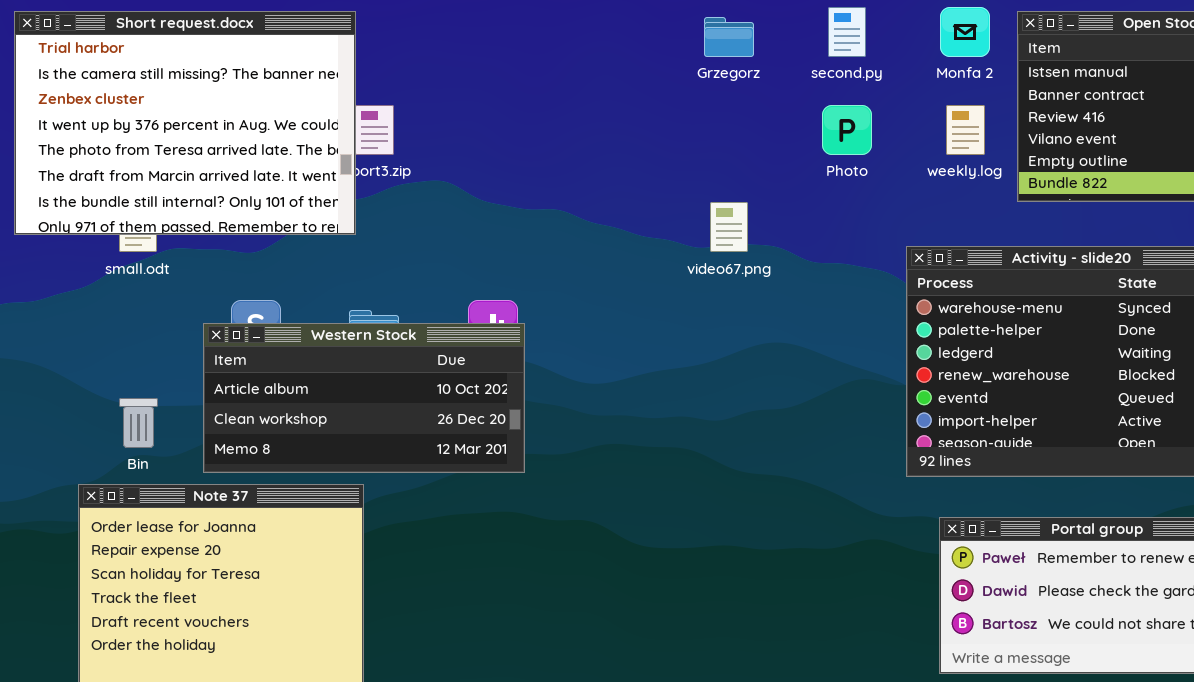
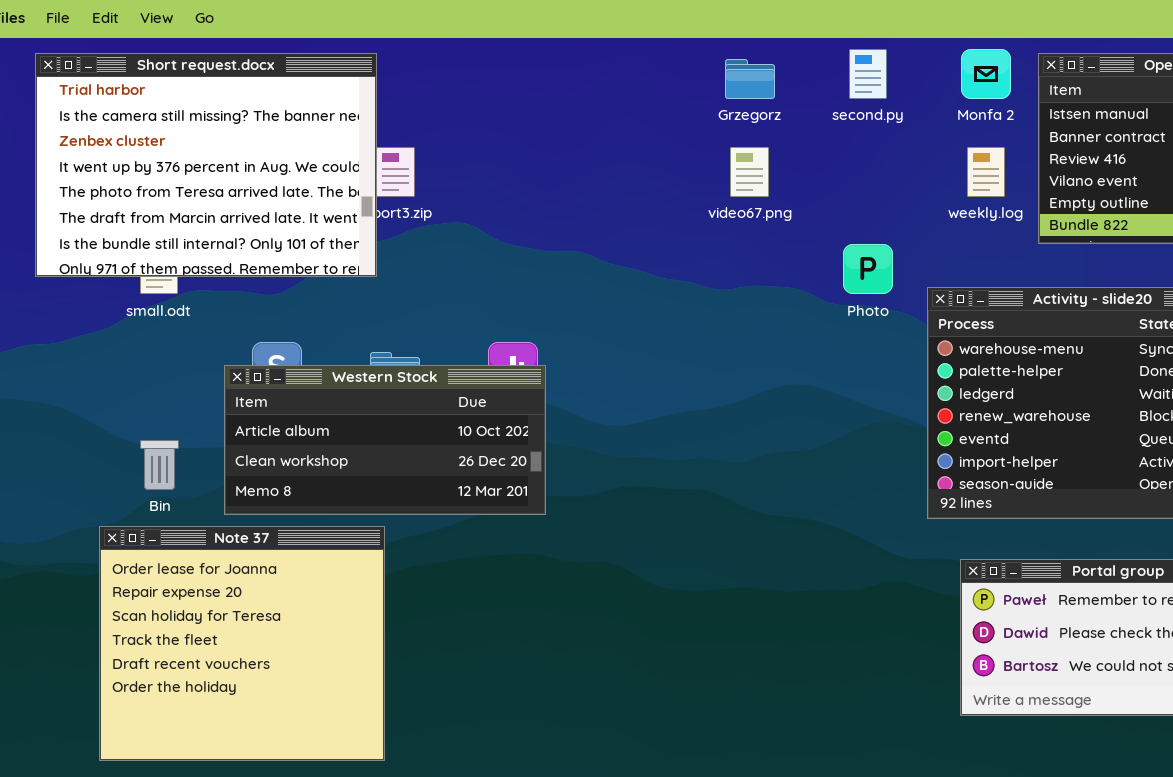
Photo: [822,105,872,155] -> [843,244,893,294], moved
video67.png: [710,202,748,252] -> [730,147,769,197], moved

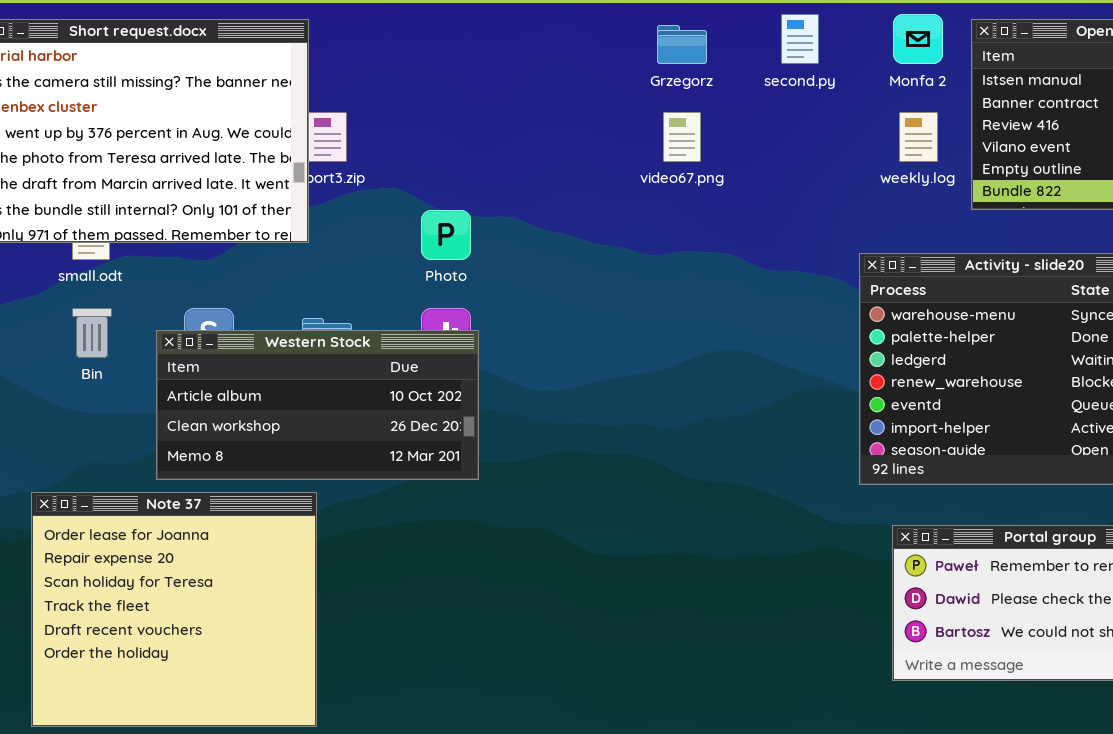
Photo: [843,244,893,294] -> [421,210,471,260], moved
Bin: [140,440,179,490] -> [72,308,112,358], moved

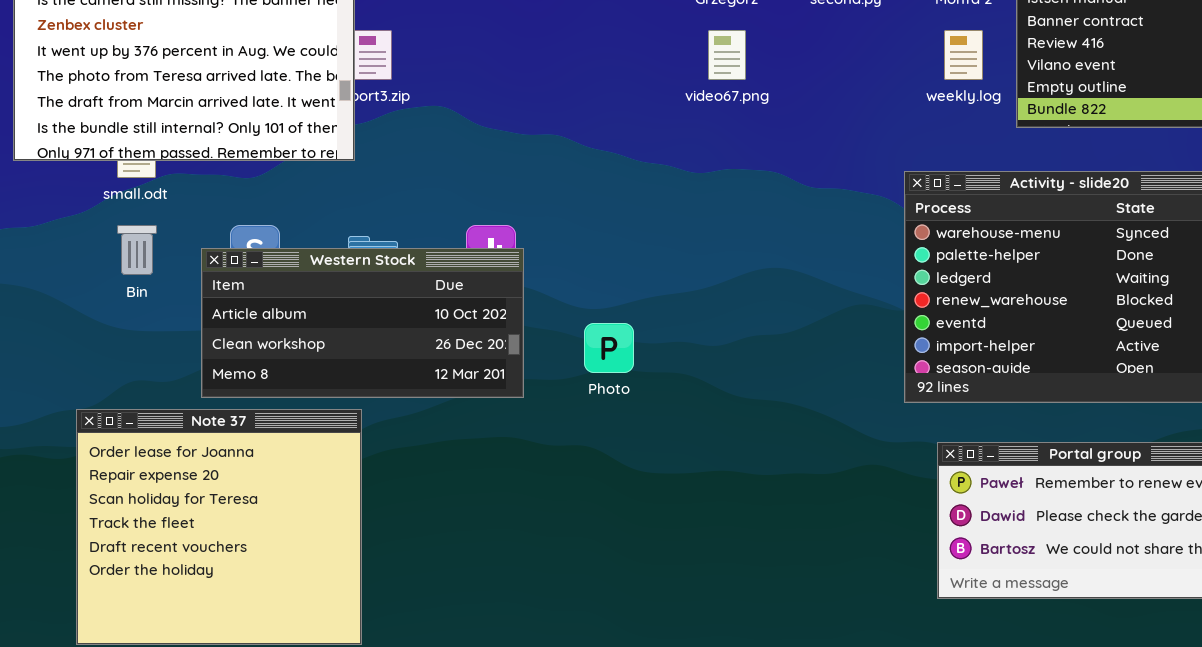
Photo: [421,210,471,260] -> [584,323,634,373], moved

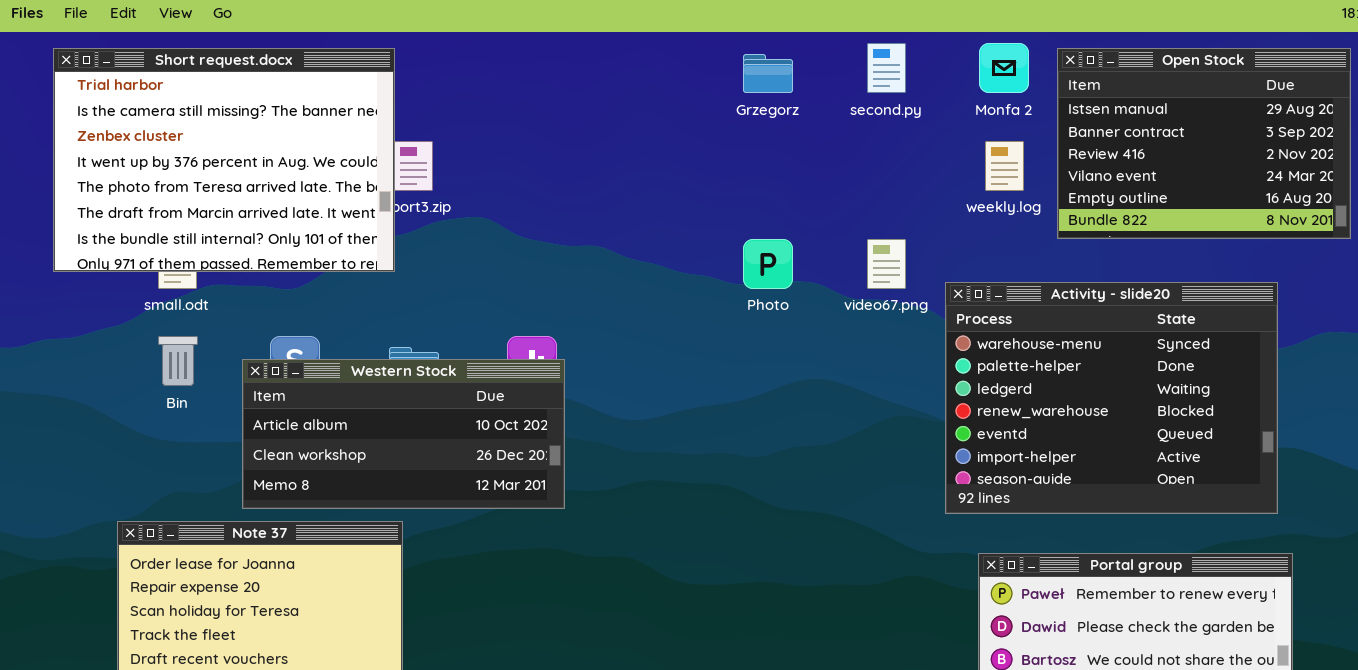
video67.png: [708,30,746,80] -> [867,239,906,289], moved
Photo: [584,323,634,373] -> [743,239,793,289], moved

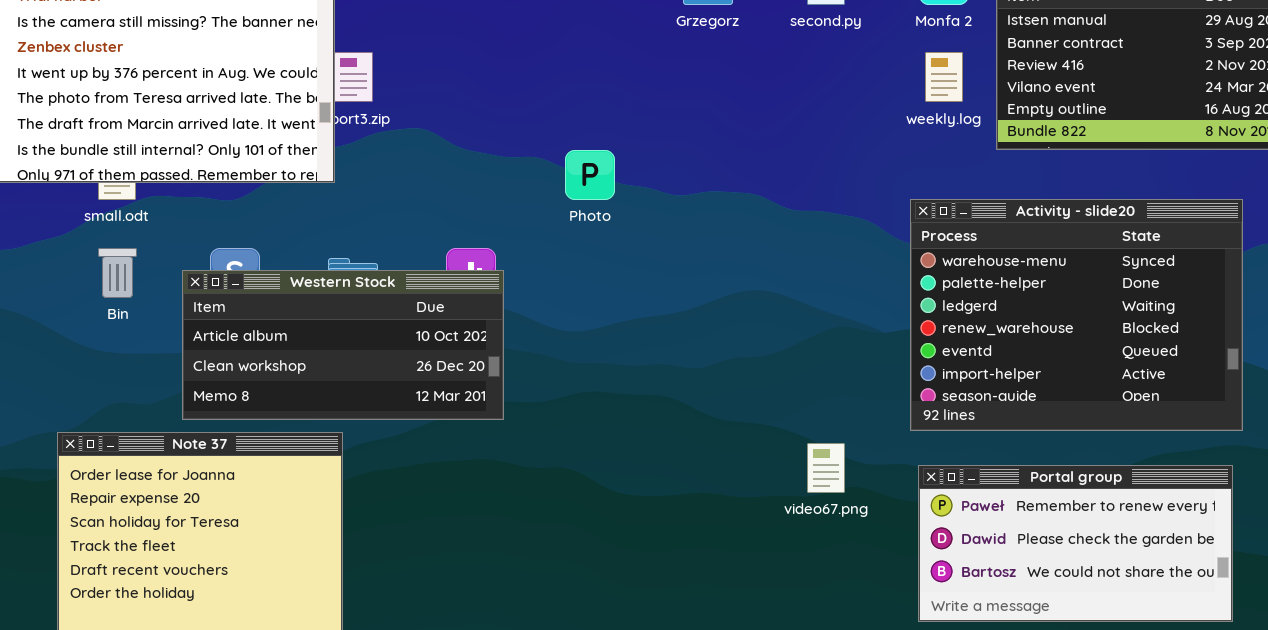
Photo: [743,239,793,289] -> [565,150,615,200], moved
video67.png: [867,239,906,289] -> [807,443,845,493], moved
Activity - slide20: [945,282,1278,514] -> [910,199,1243,431], moved

